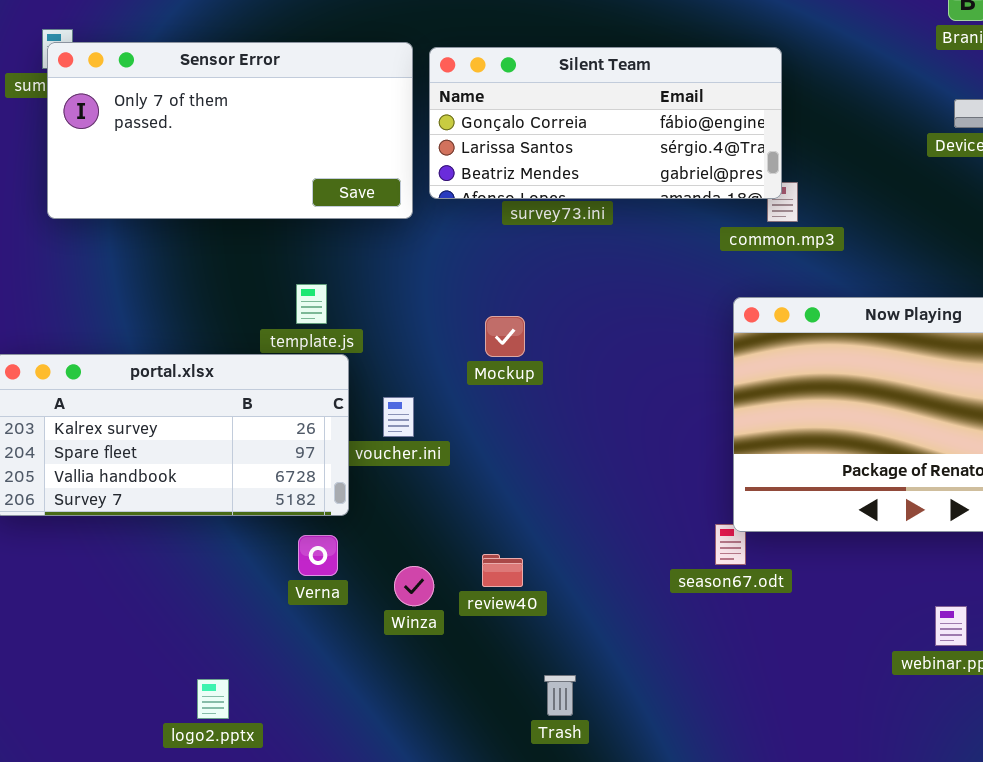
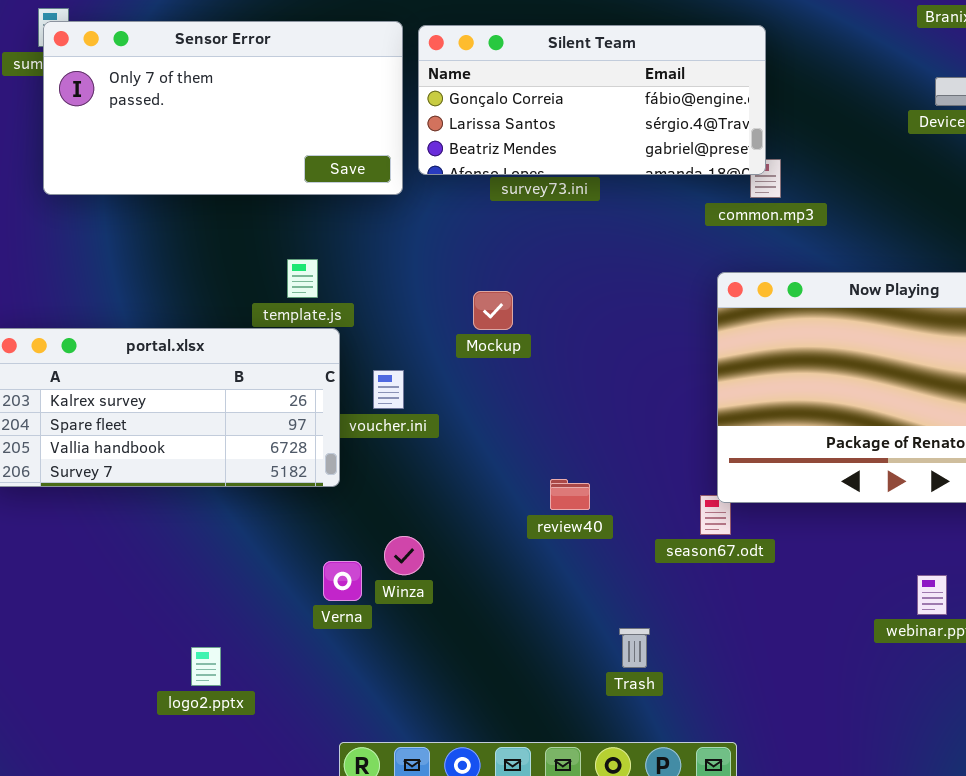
Verna: [298,535,338,576] -> [323,561,362,601], moved
review40: [482,554,523,587] -> [550,479,590,510], moved
Trash: [544,675,576,716] -> [619,628,650,668], moved

